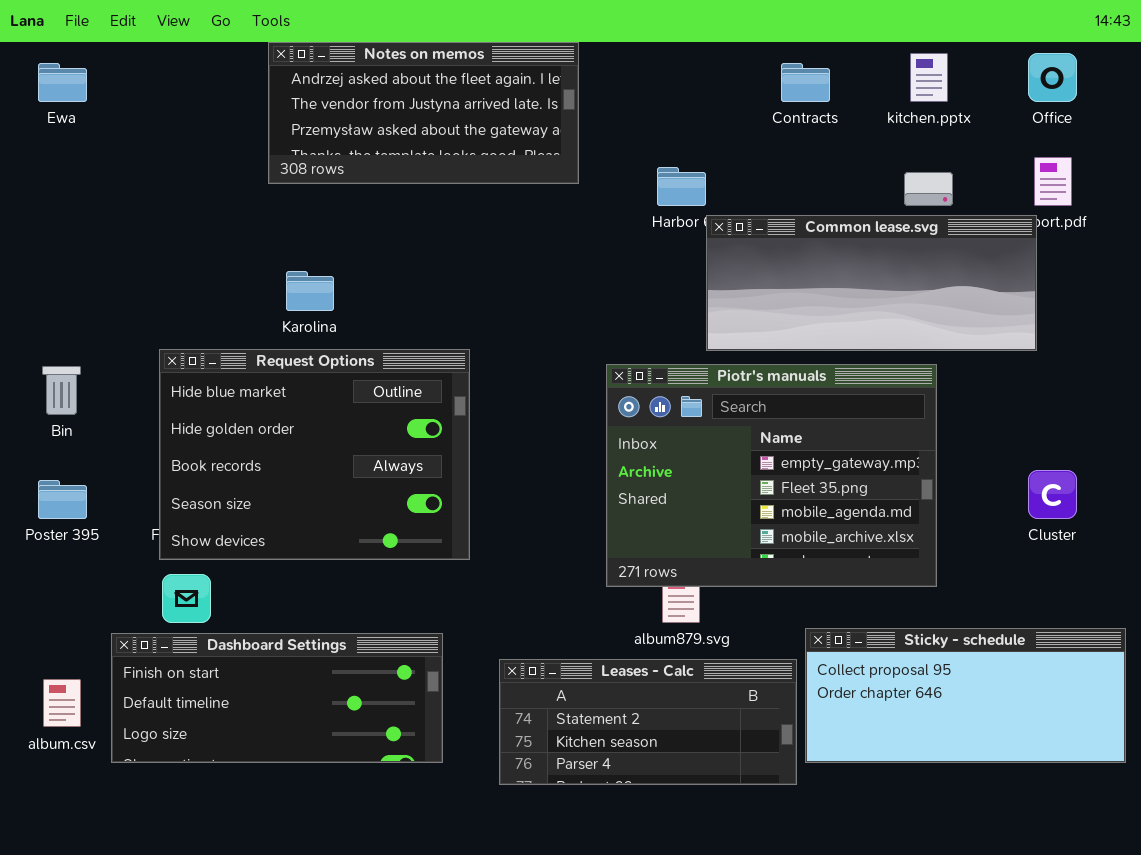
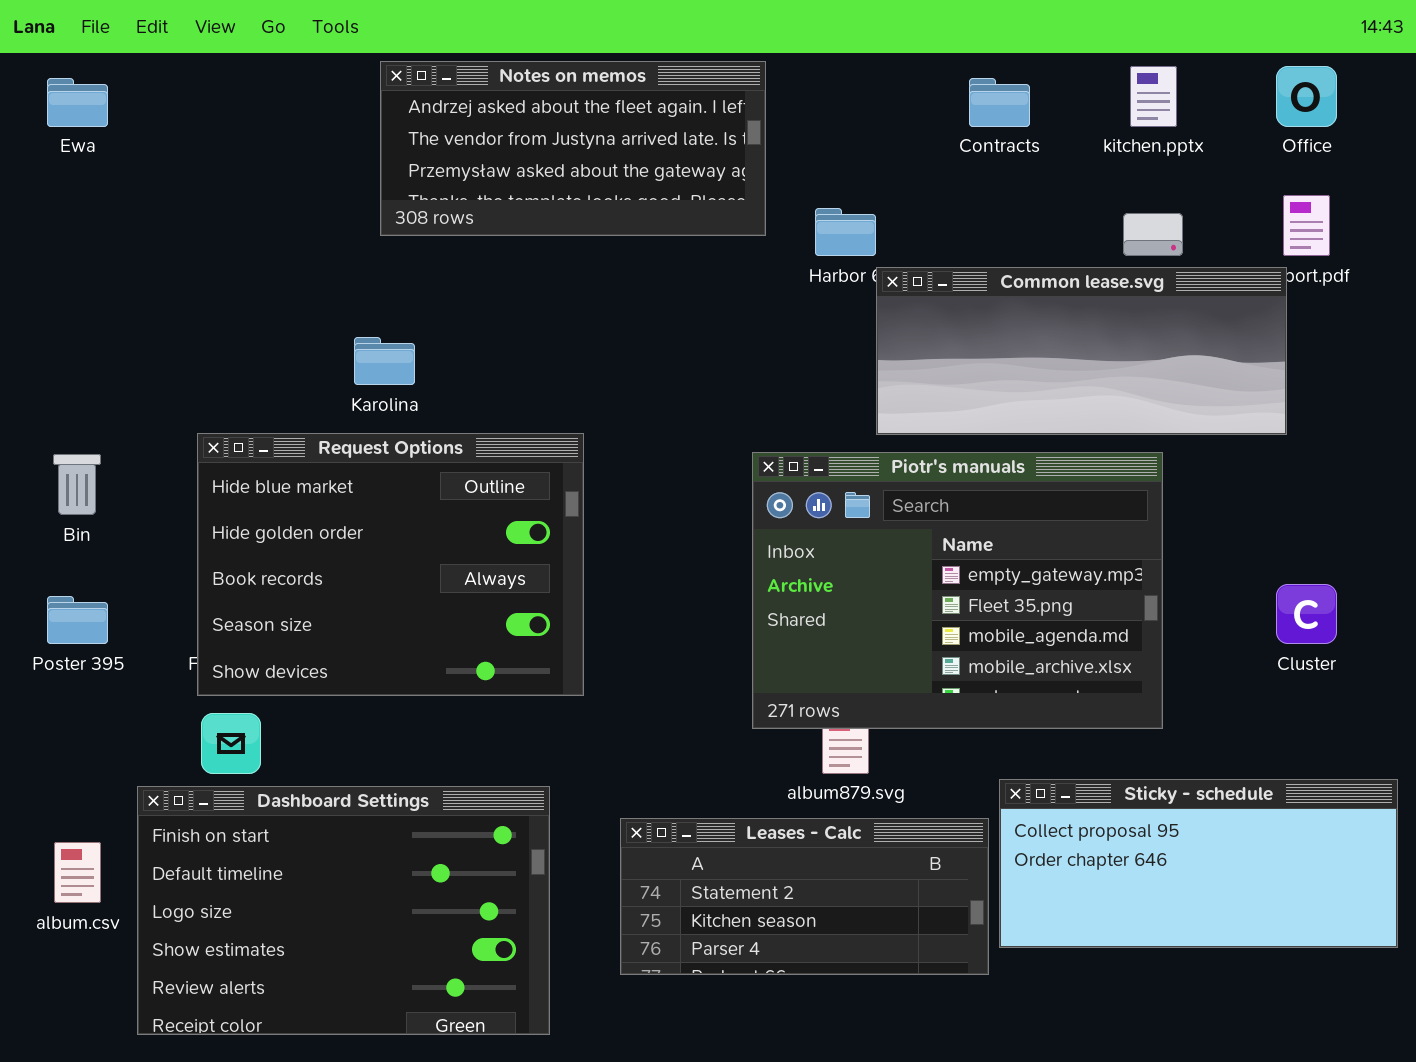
Notes on memos: [268,42,579,184] -> [380,61,766,236], moved
Dashboard Settings: [111,633,443,763] -> [137,786,550,1035], resized

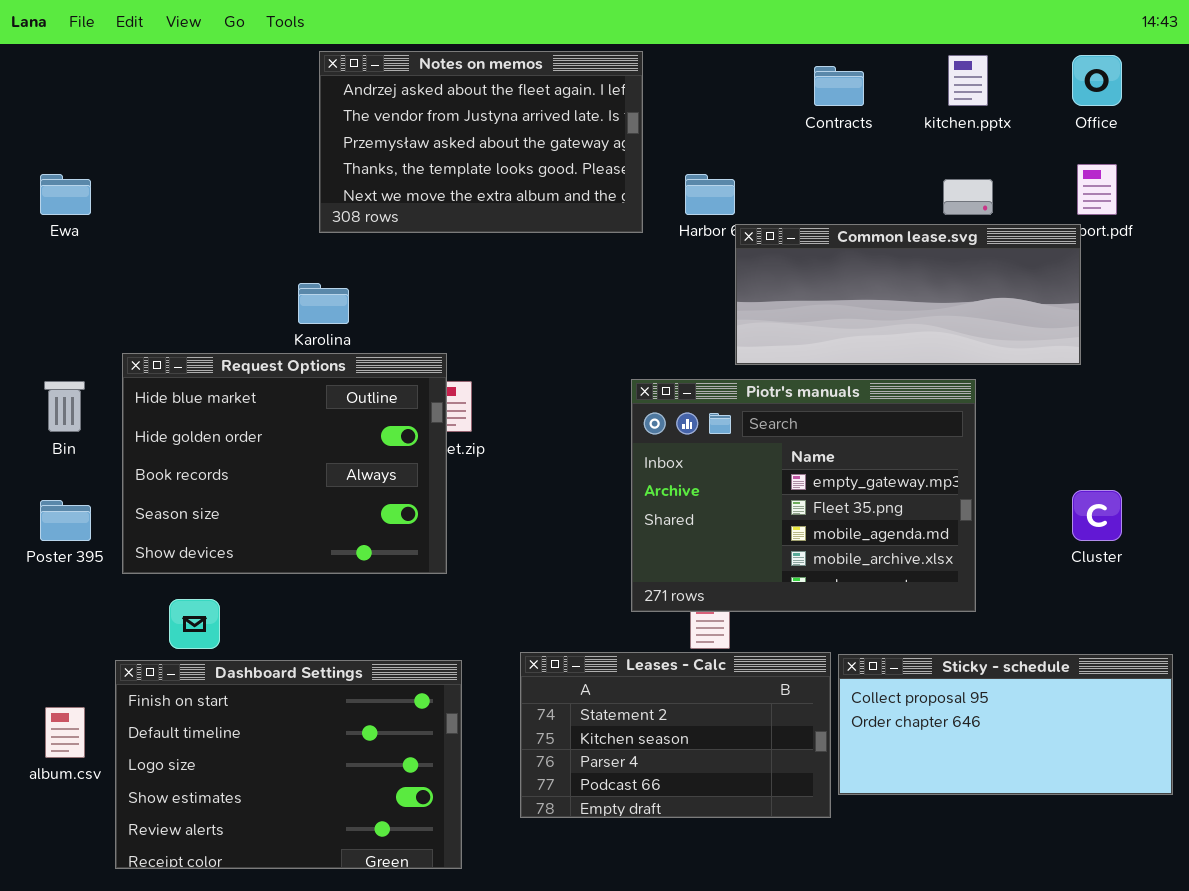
Notes on memos: [380,61,766,236] -> [319,51,643,233], resized
Ewa: [47,78,108,127] -> [40,174,91,215], moved
Request Options: [197,433,584,696] -> [122,353,447,574], moved
Leases - Calc: [620,818,989,975] -> [520,652,831,818], resized

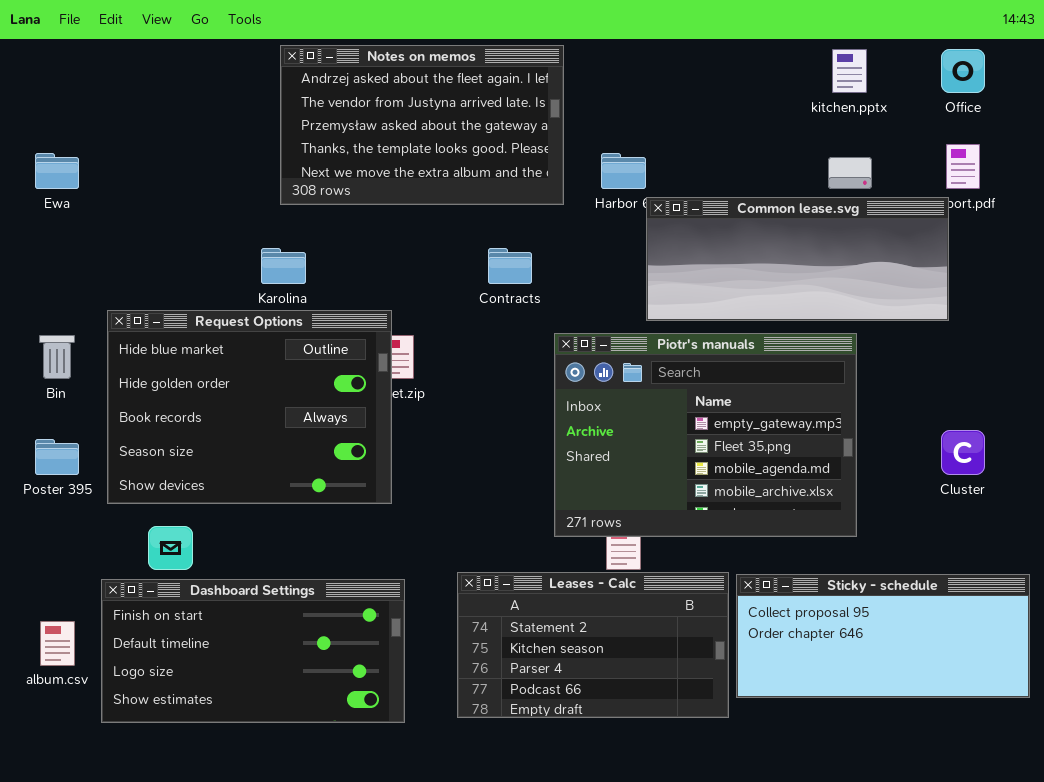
Contracts: [814,66,864,106] -> [488,248,532,284], moved
Dashboard Settings: [115,660,462,869] -> [101,579,405,723], resized

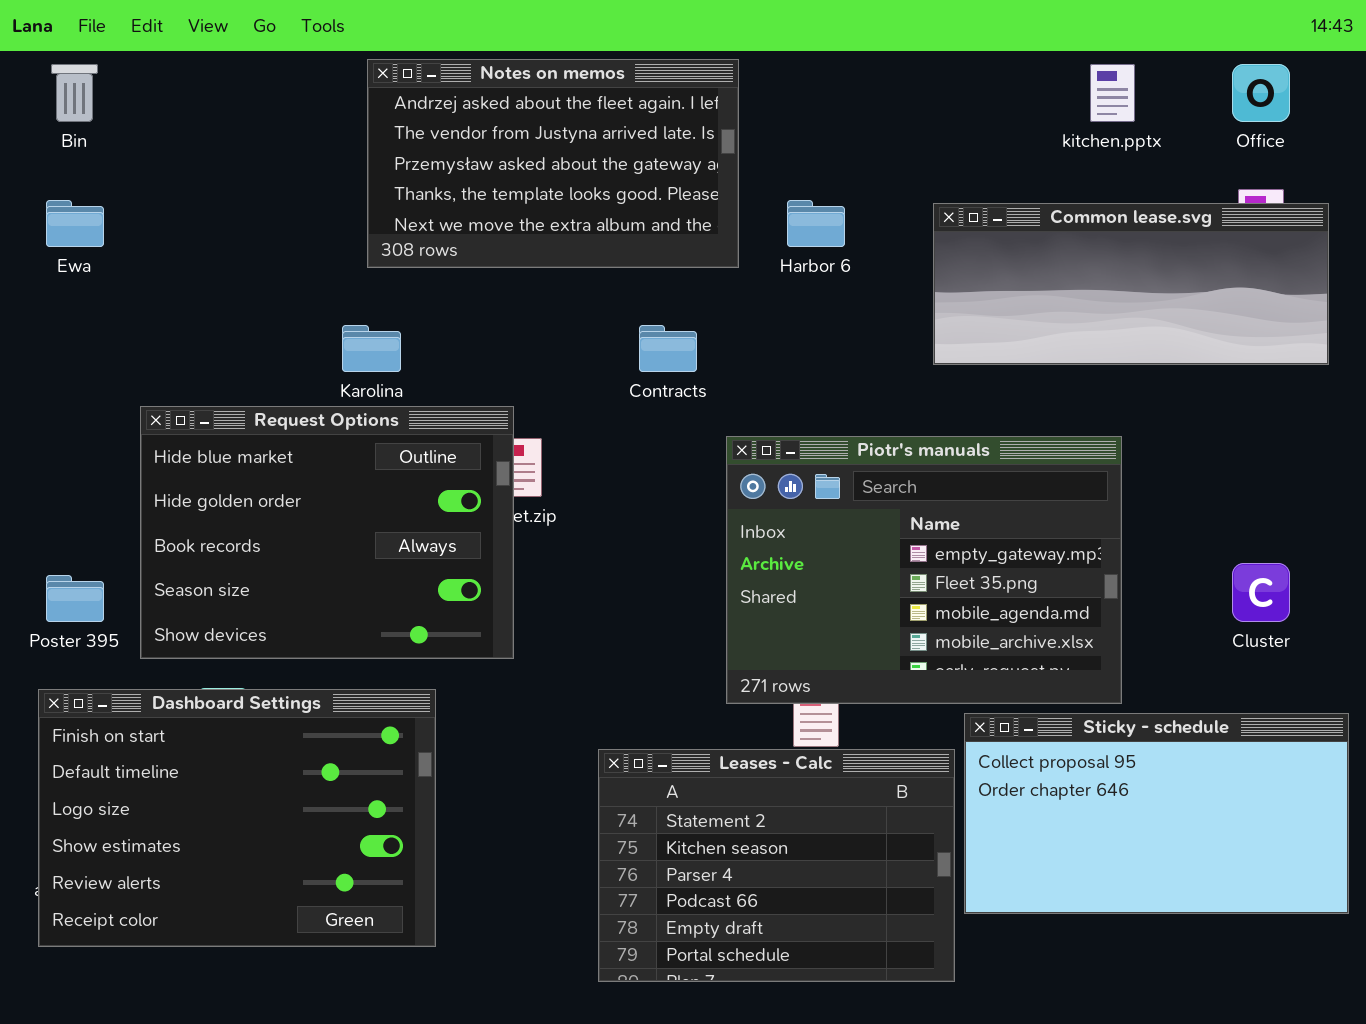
Common lease.svg: [646,197,949,321] -> [933,203,1329,365], moved
Bin: [39,335,75,379] -> [51,64,98,122], moved
Leases - Calc: [457,572,729,718] -> [598,749,955,982], resized
Sticky - schedule: [736,574,1030,698] -> [964,713,1349,914], resized
Dashboard Settings: [101,579,405,723] -> [38,689,436,947], moved, resized

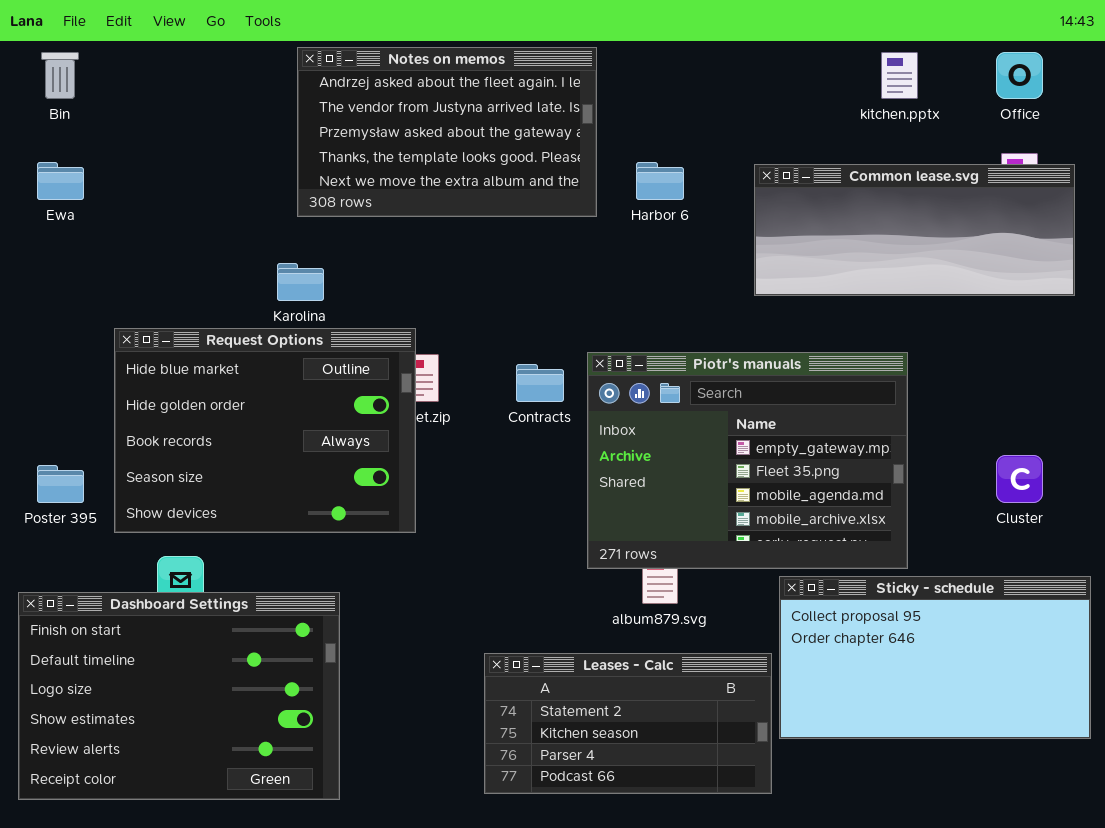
Contracts: [639,325,697,372] -> [516,364,564,402], moved
Dashboard Settings: [38,689,436,947] -> [18,592,340,800], moved
Leases - Calc: [598,749,955,982] -> [484,653,772,794], resized

